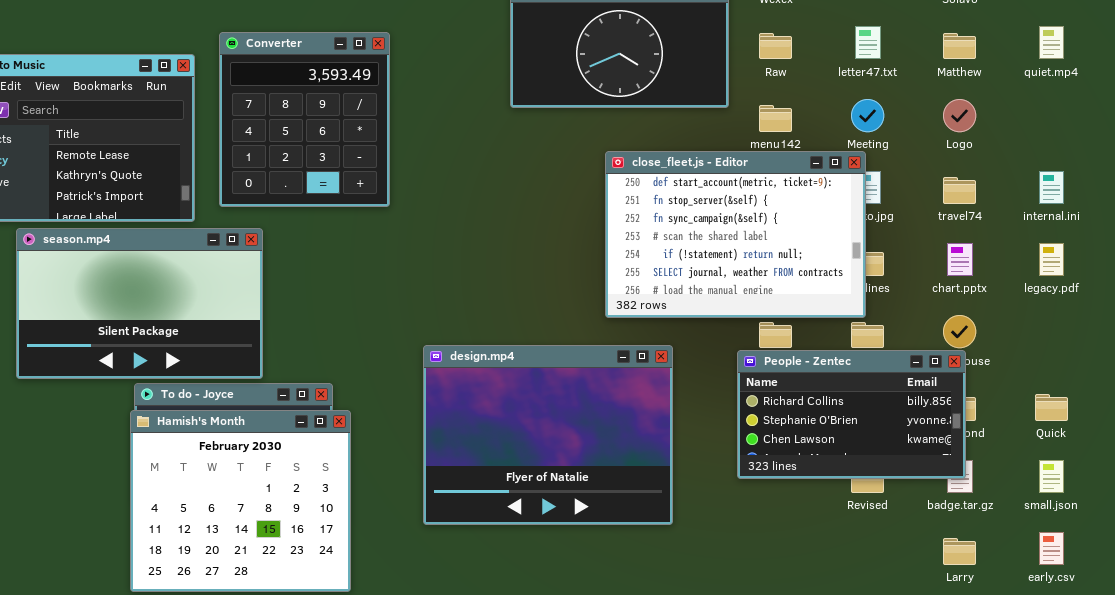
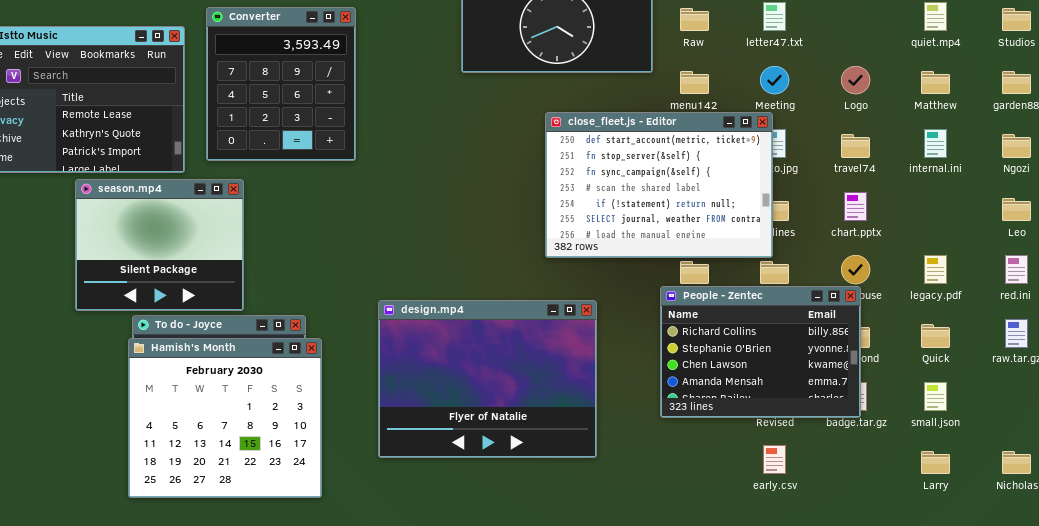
Matthew: [943,33,976,59] -> [921,71,950,94], moved
season.mp4: [16,228,263,379] -> [75,179,244,311], resized
legacy.pdf: [1039,243,1064,276] -> [924,255,947,284], moved
design.mp4: [423,345,673,525] -> [378,300,597,458], moved
People - Zentec: [737,350,966,479] -> [660,286,861,418], resized
early.csv: [1039,532,1064,565] -> [763,445,786,474], moved
Larry: [943,538,976,565] -> [921,451,950,474], moved

